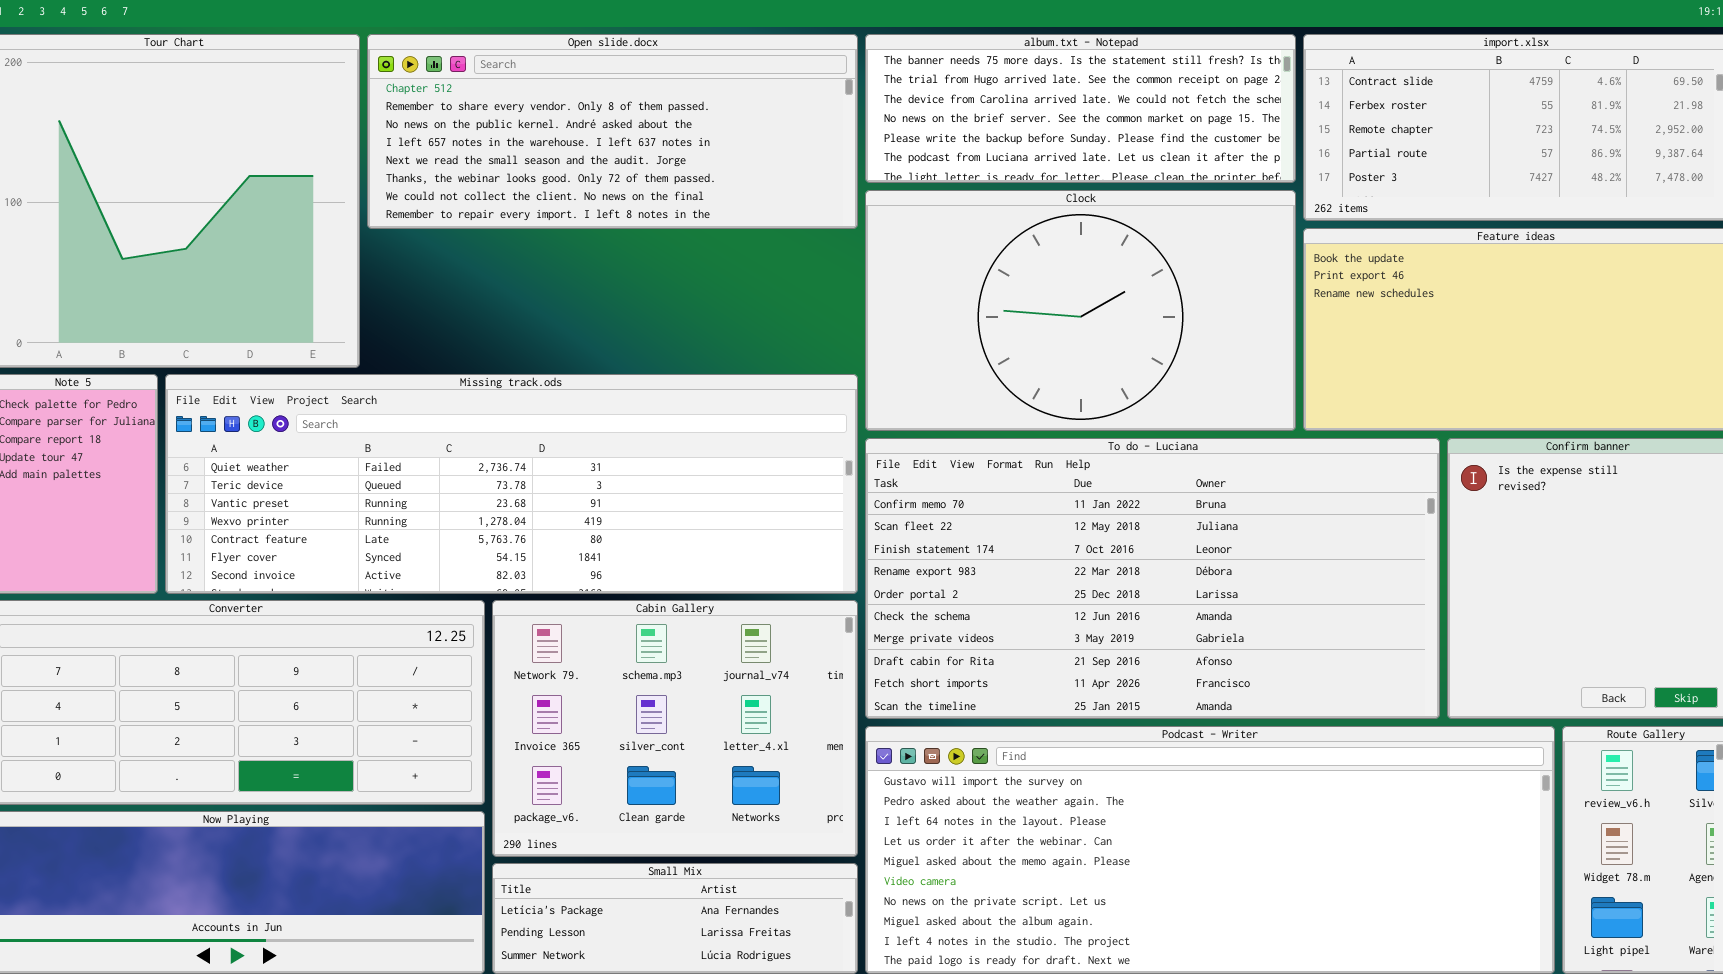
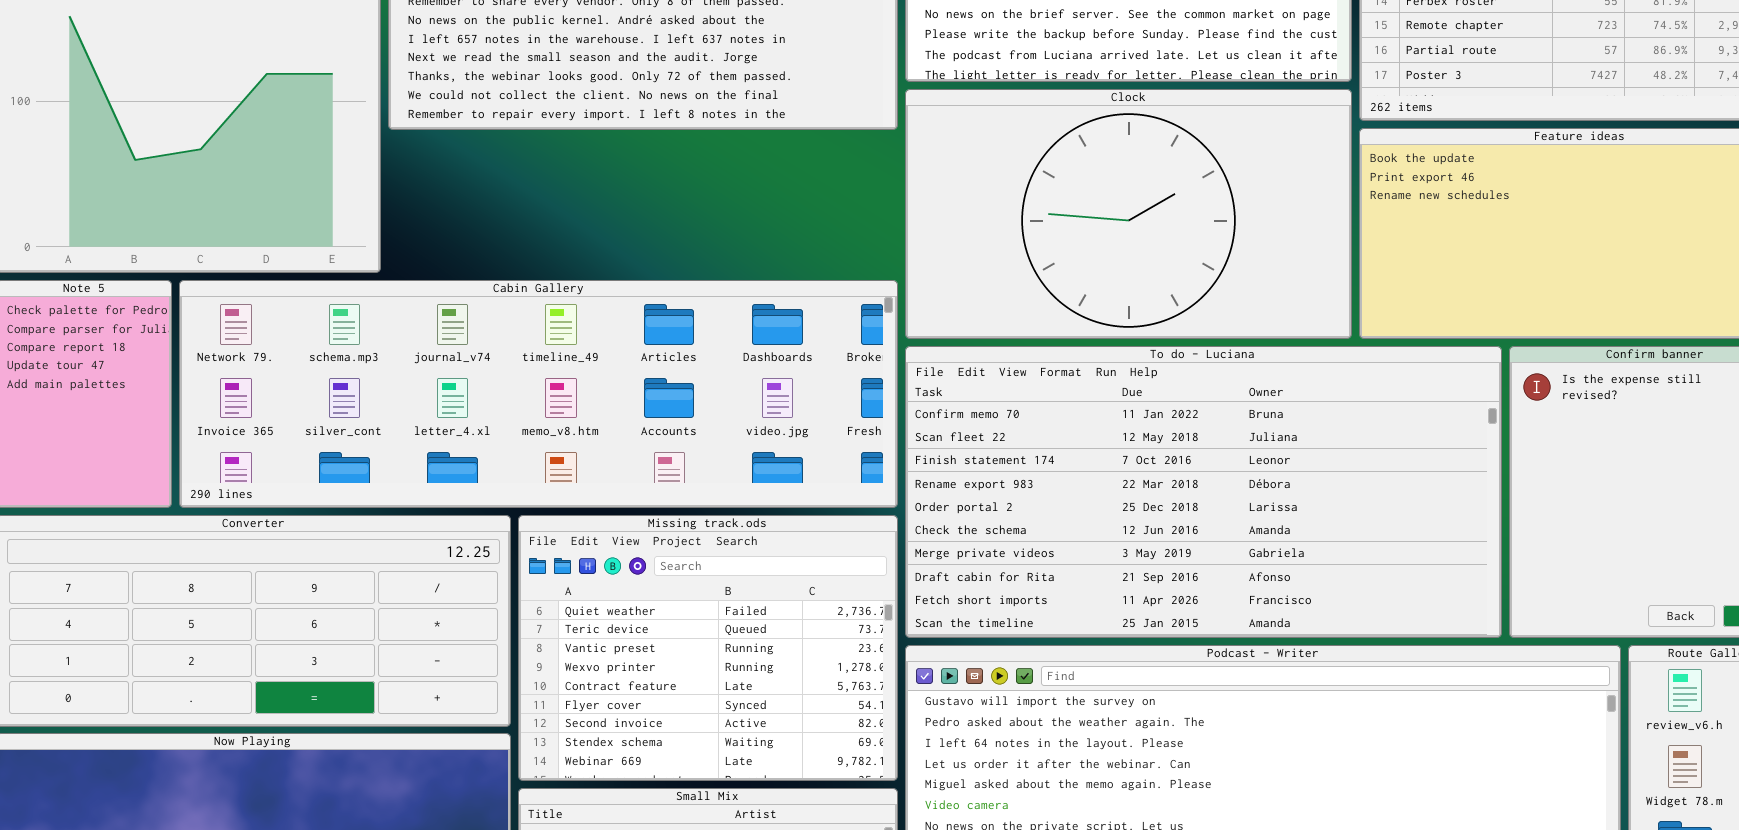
Missing track.ods: [165,374,858,594] -> [518,515,898,781], moved, resized
Cabin Gallery: [492,600,858,857] -> [179,280,898,508], moved, resized

